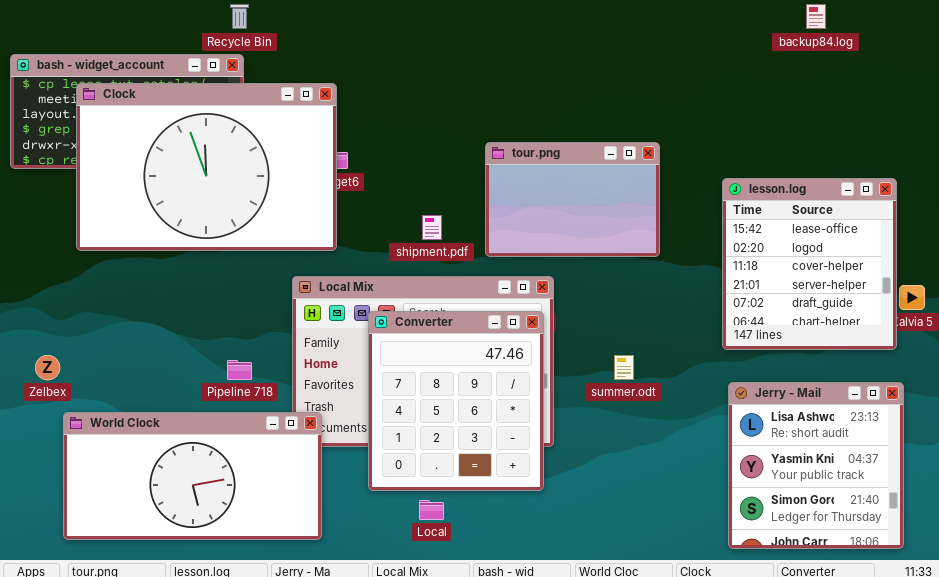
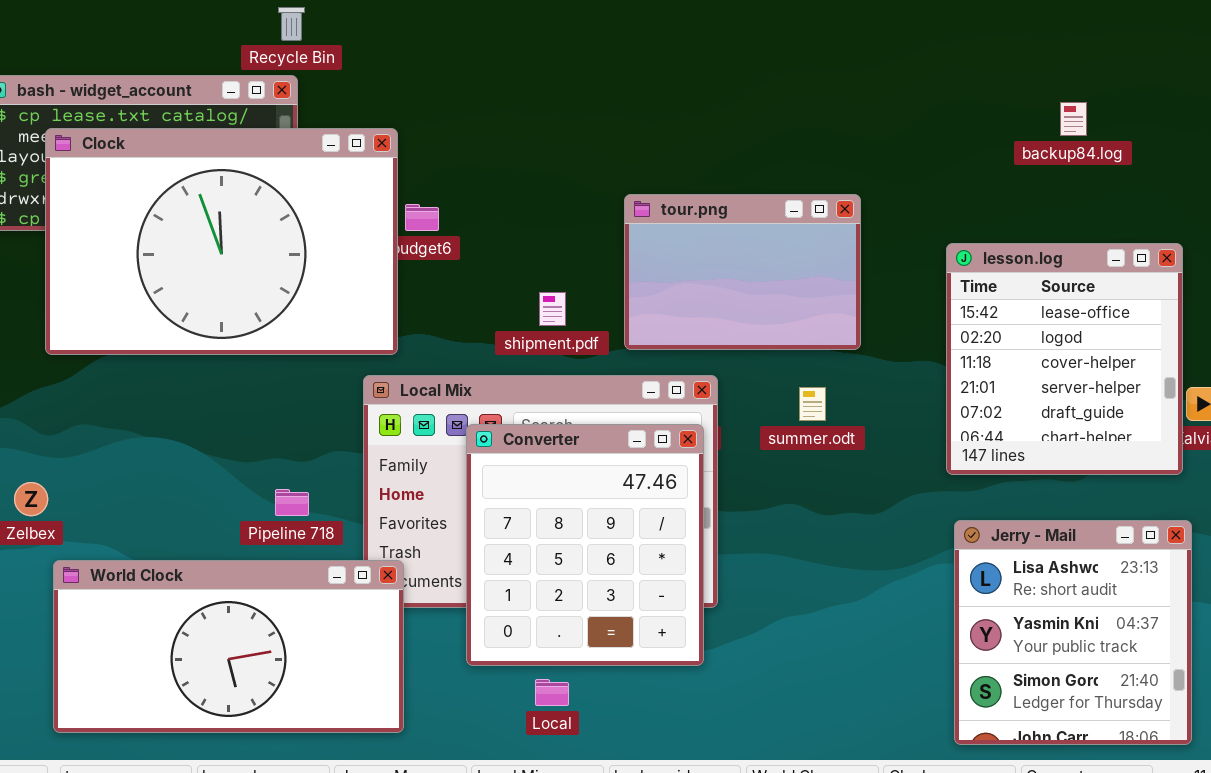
backup84.log: [806,4,826,29] -> [1060,102,1087,136], moved
Clock: [76,83,337,251] -> [45,128,398,355], moved
summer.odt: [614,355,634,380] -> [799,387,826,421], moved

